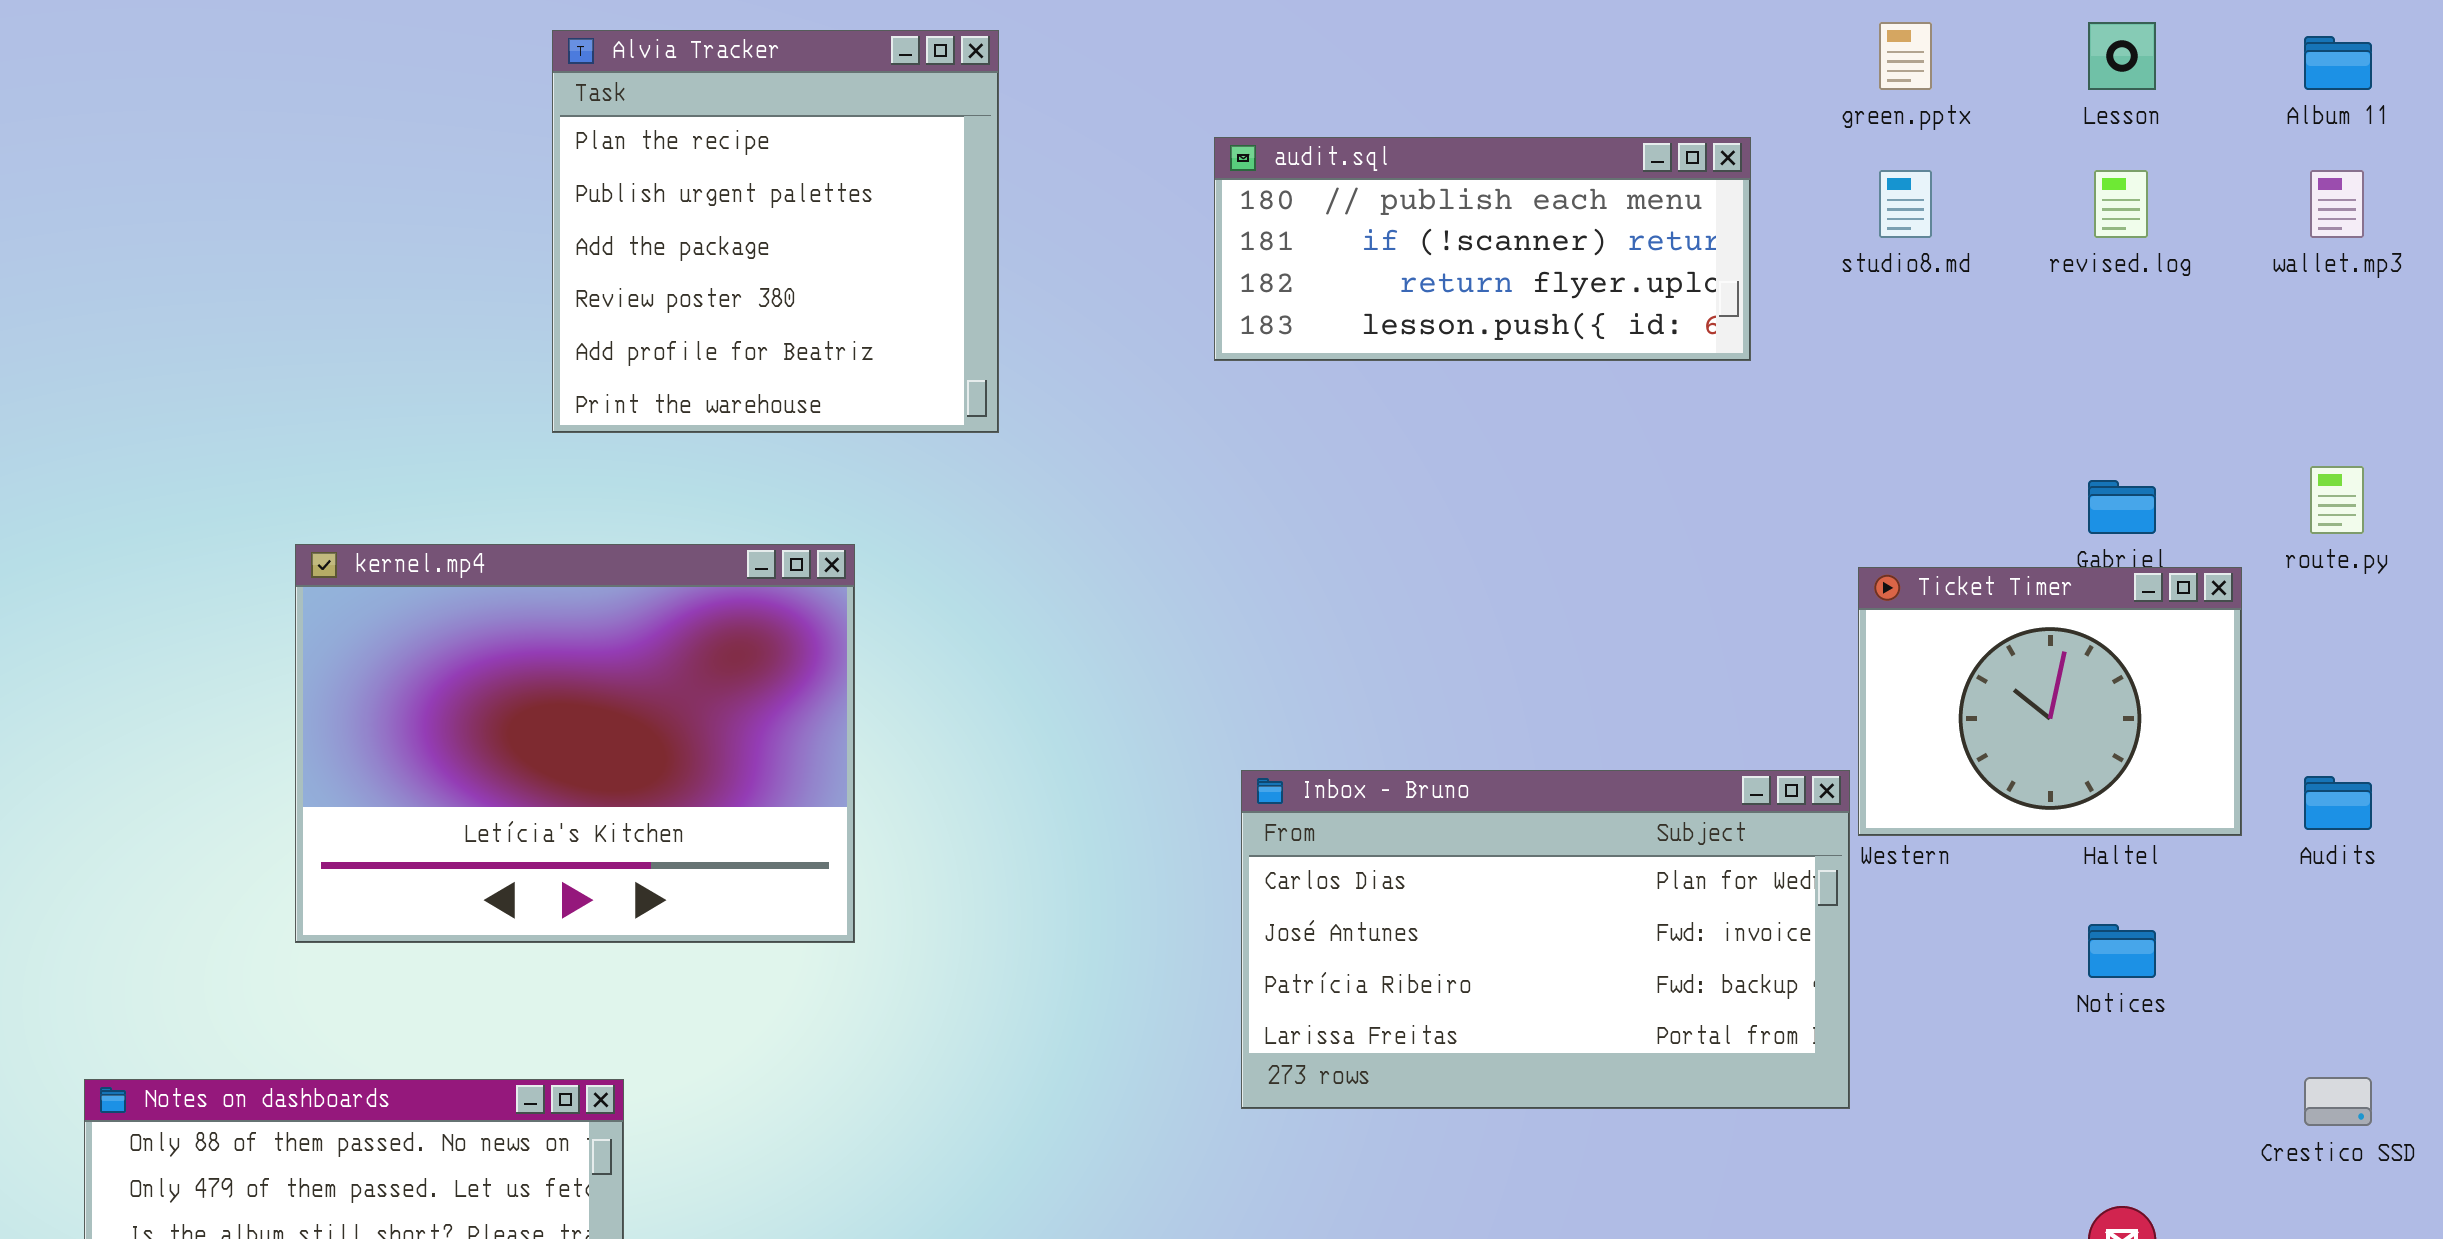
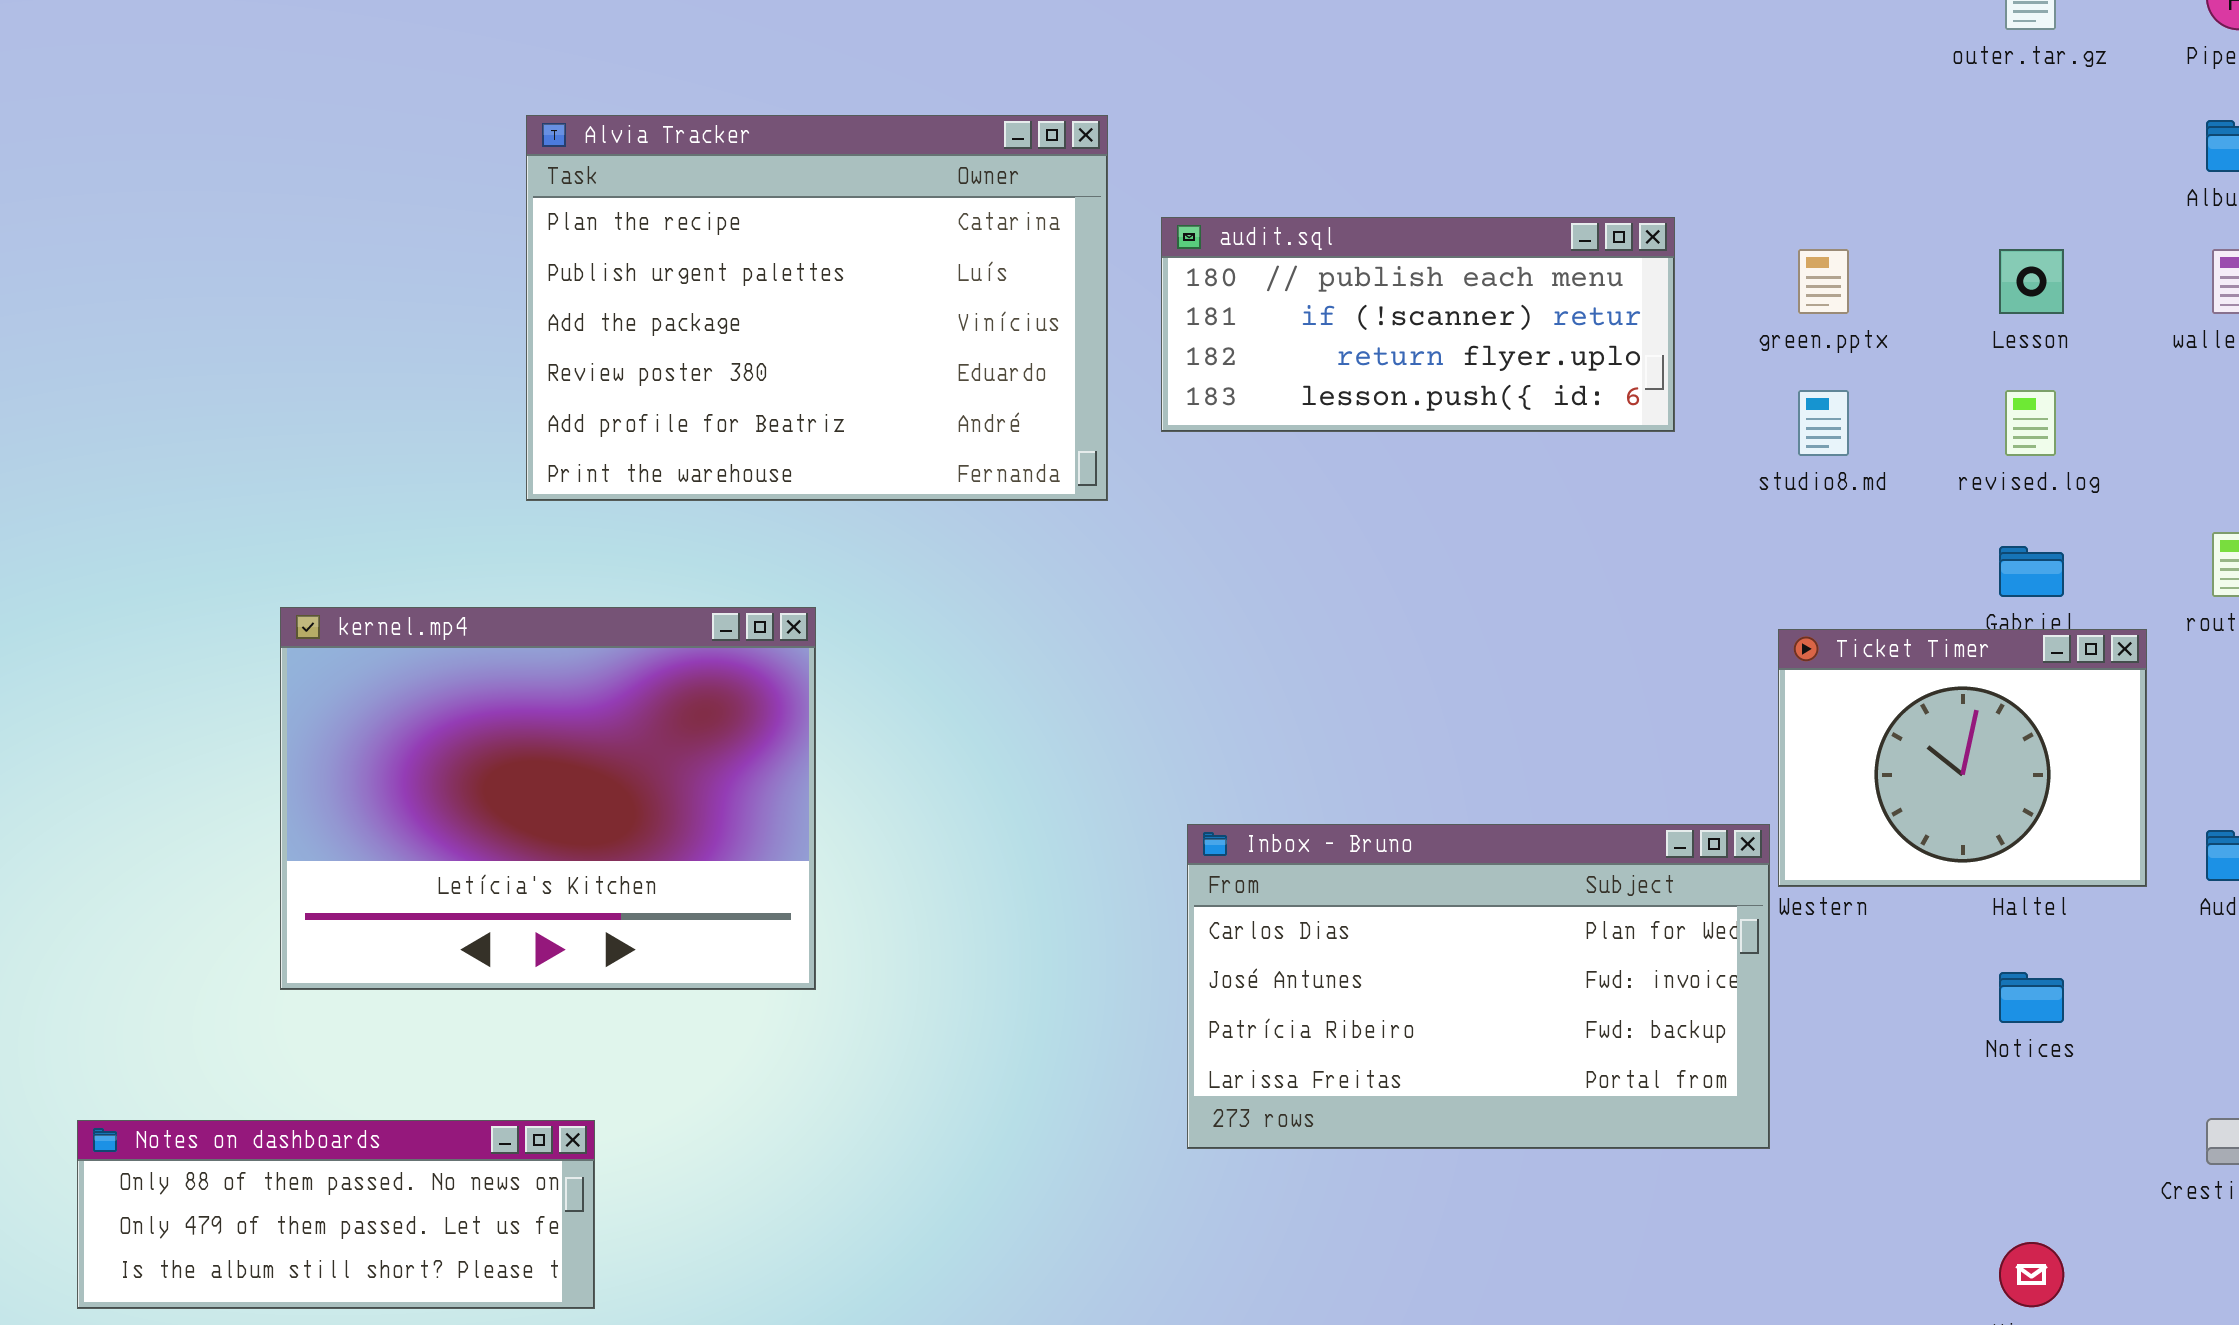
green.pptx: [1879,22,1932,90] -> [1798,249,1849,314], moved
Lesson: [2088,22,2156,90] -> [1999,249,2064,314], moved
Alvia Tracker: [552,30,999,433] -> [526,115,1108,501], resized
studio8.md: [1879,170,1932,238] -> [1798,390,1849,456], moved
revised.log: [2094,170,2148,238] -> [2005,390,2056,456], moved

